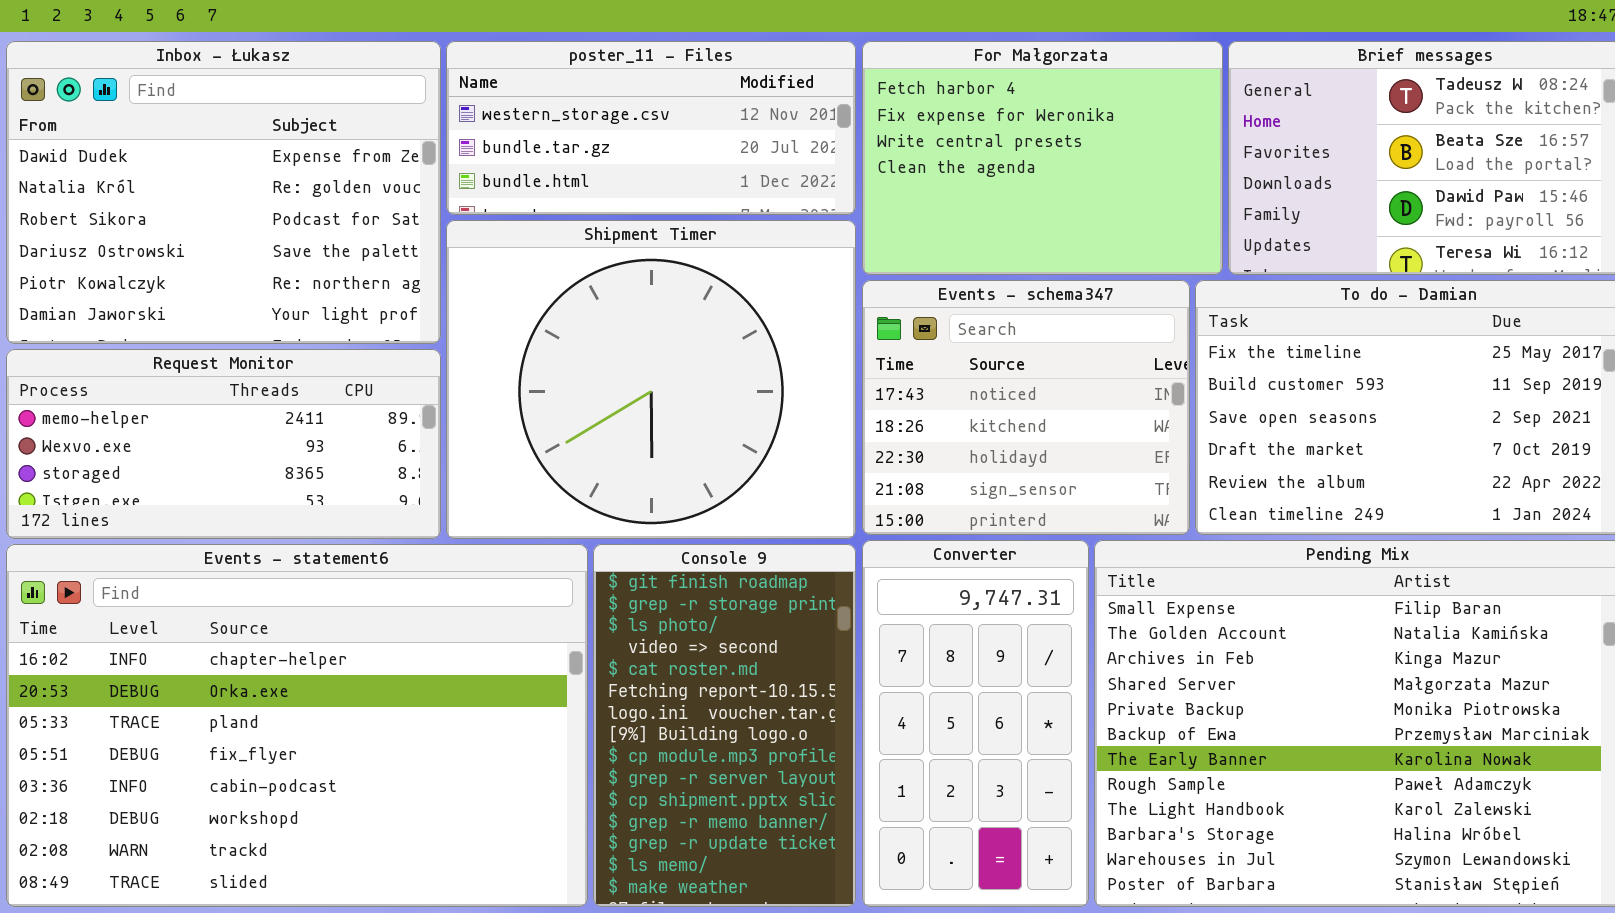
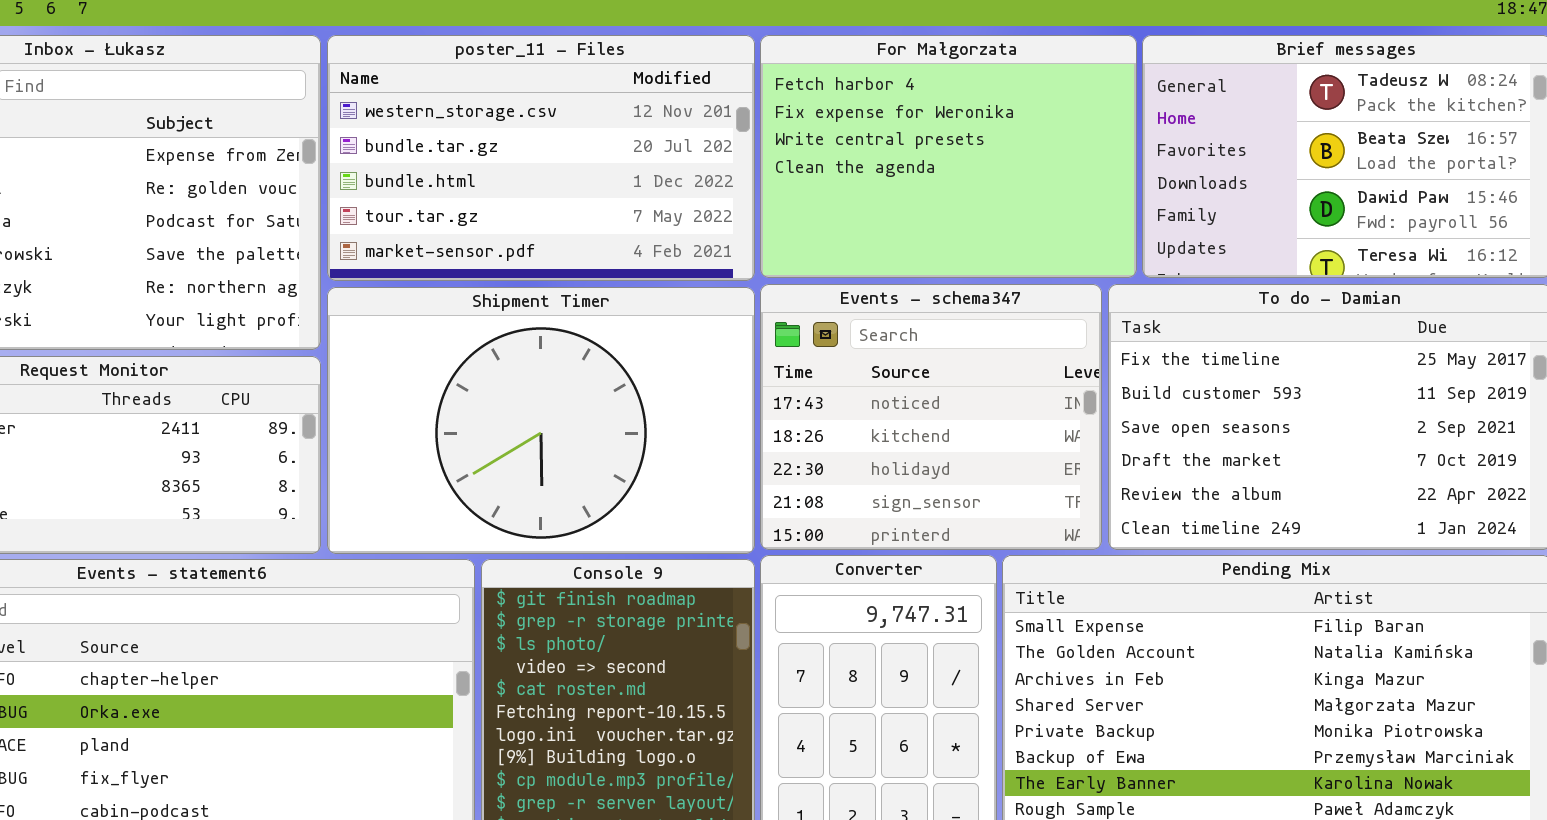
poster_11 - Files: [446,41,856,215] -> [327,35,755,281], resized
Shipment Timer: [446,220,856,539] -> [327,287,755,554], resized

